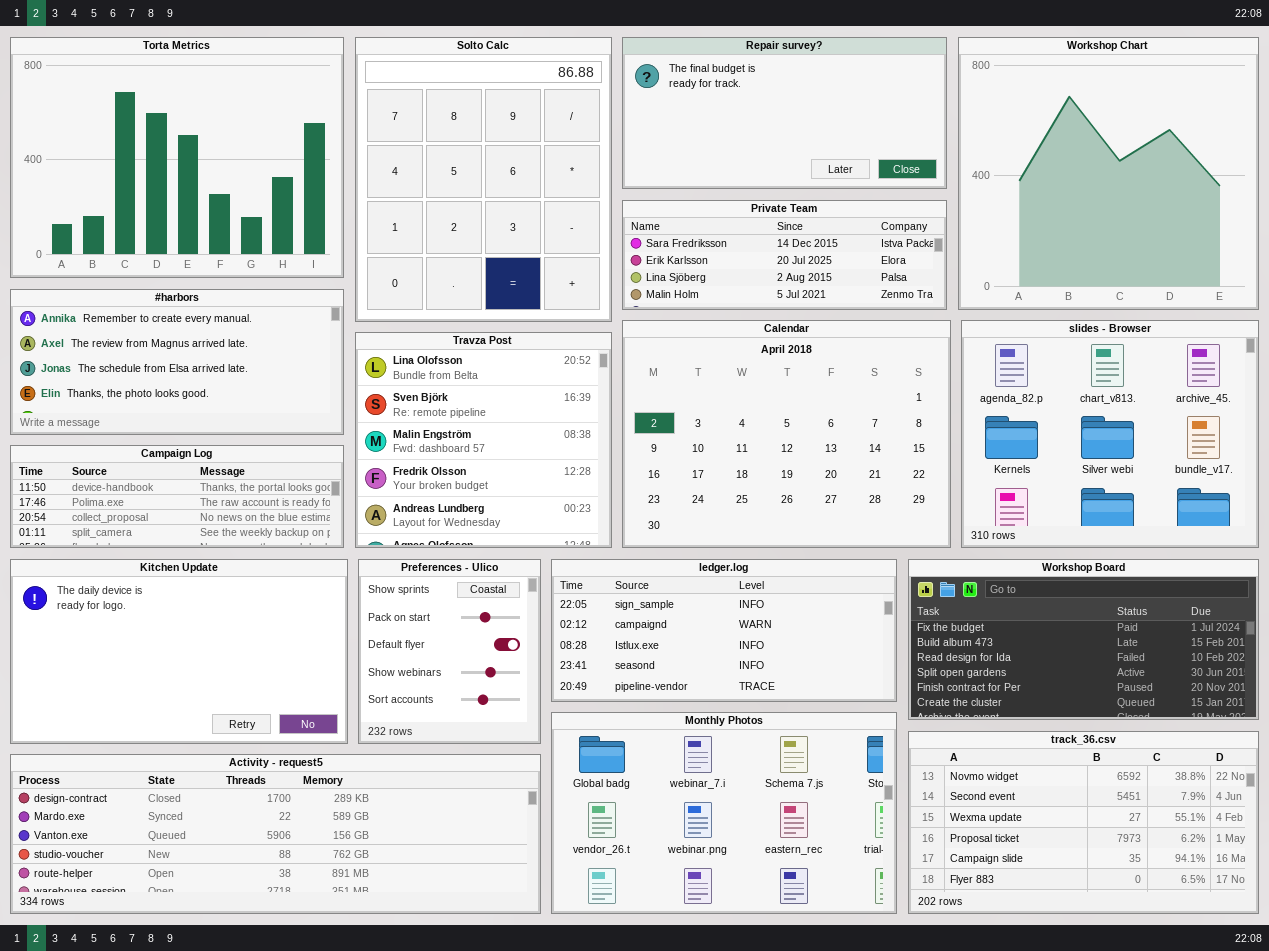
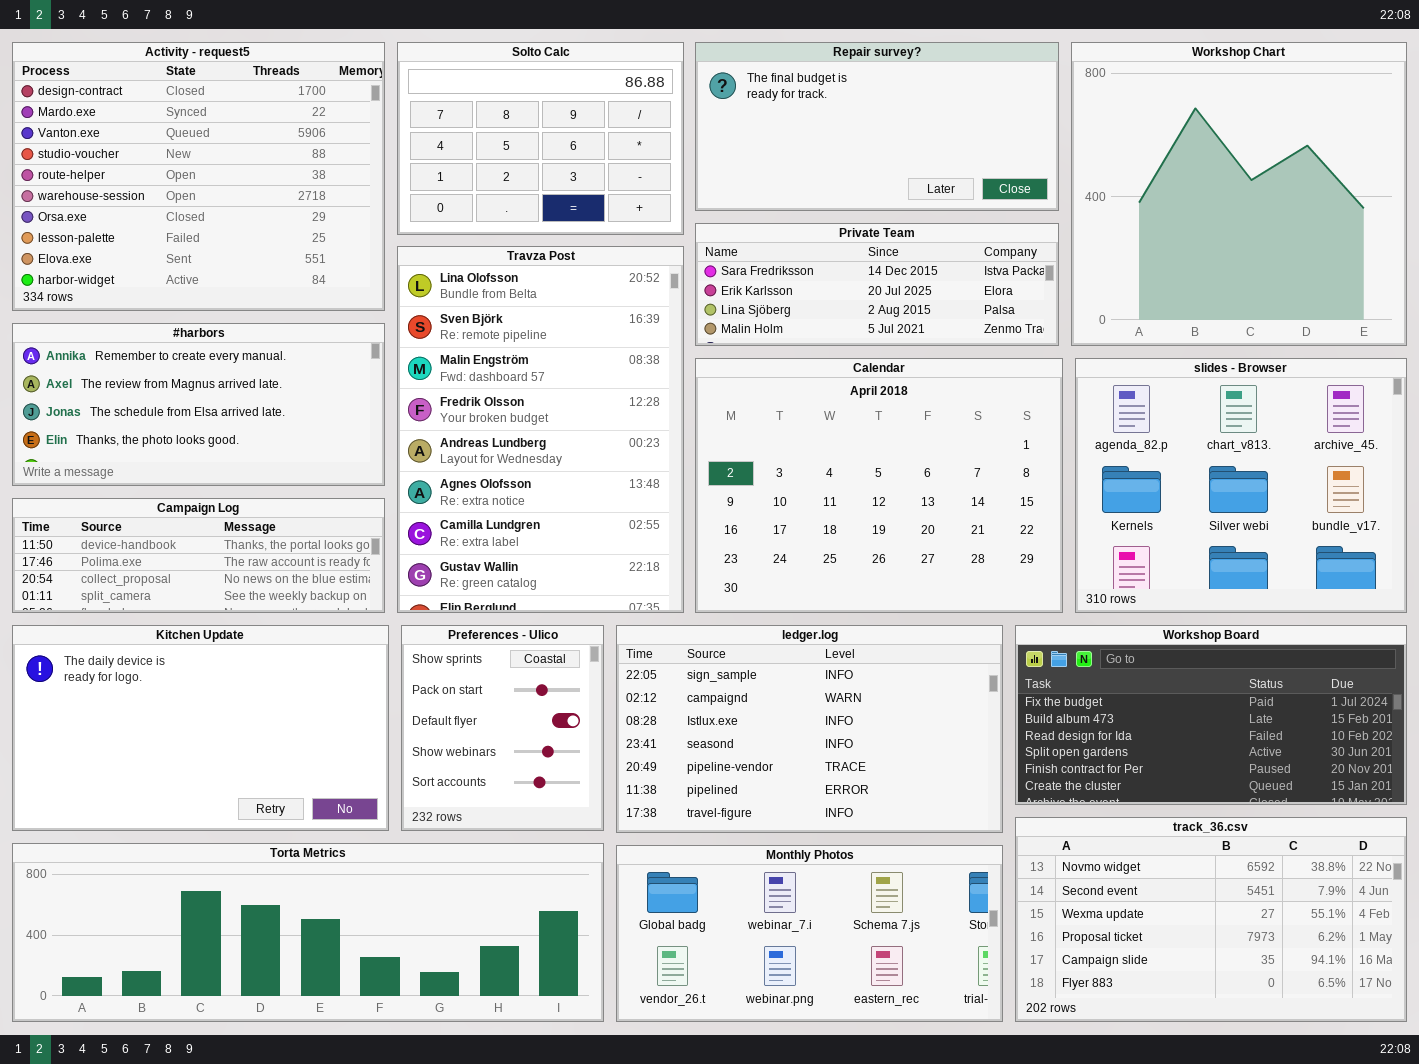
Torta Metrics: [10,37,344,278] -> [12,843,604,1022], moved, resized
Solto Calc: [355,37,612,322] -> [397,42,684,235], resized
Travza Post: [355,332,612,548] -> [397,246,684,613], resized
ledger.log: [551,559,897,702] -> [616,625,1003,833], resized
Monthly Photos: [551,712,897,914] -> [616,845,1003,1022], resized
Activity - request5: [10,754,541,914] -> [12,42,385,311], moved, resized

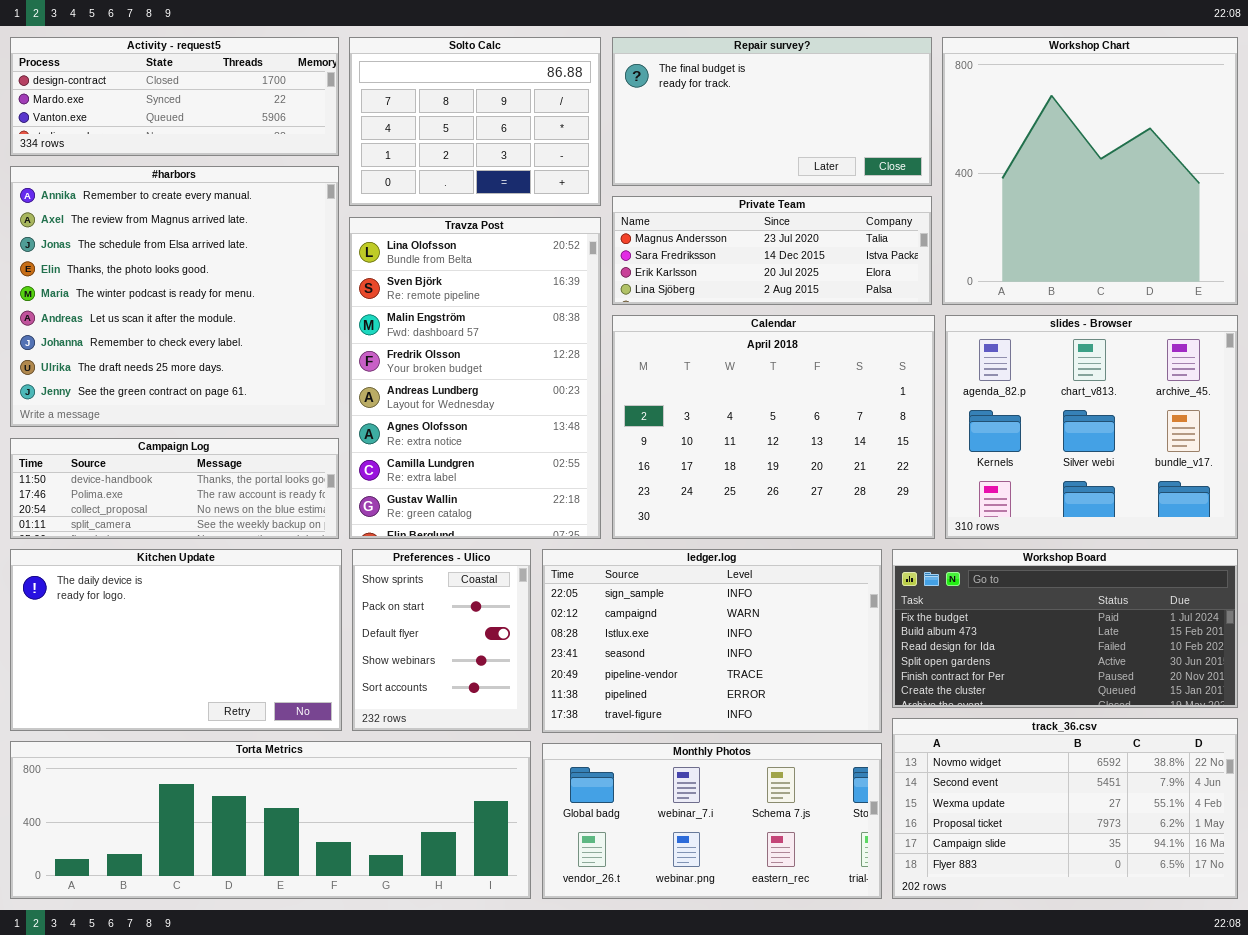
Activity - request5: [12,42,385,311] -> [10,37,339,156], resized
Private Team: [695,223,1059,346] -> [612,196,932,305], scrolled up 1 row
#harbors: [12,323,385,486] -> [10,166,339,427], resized

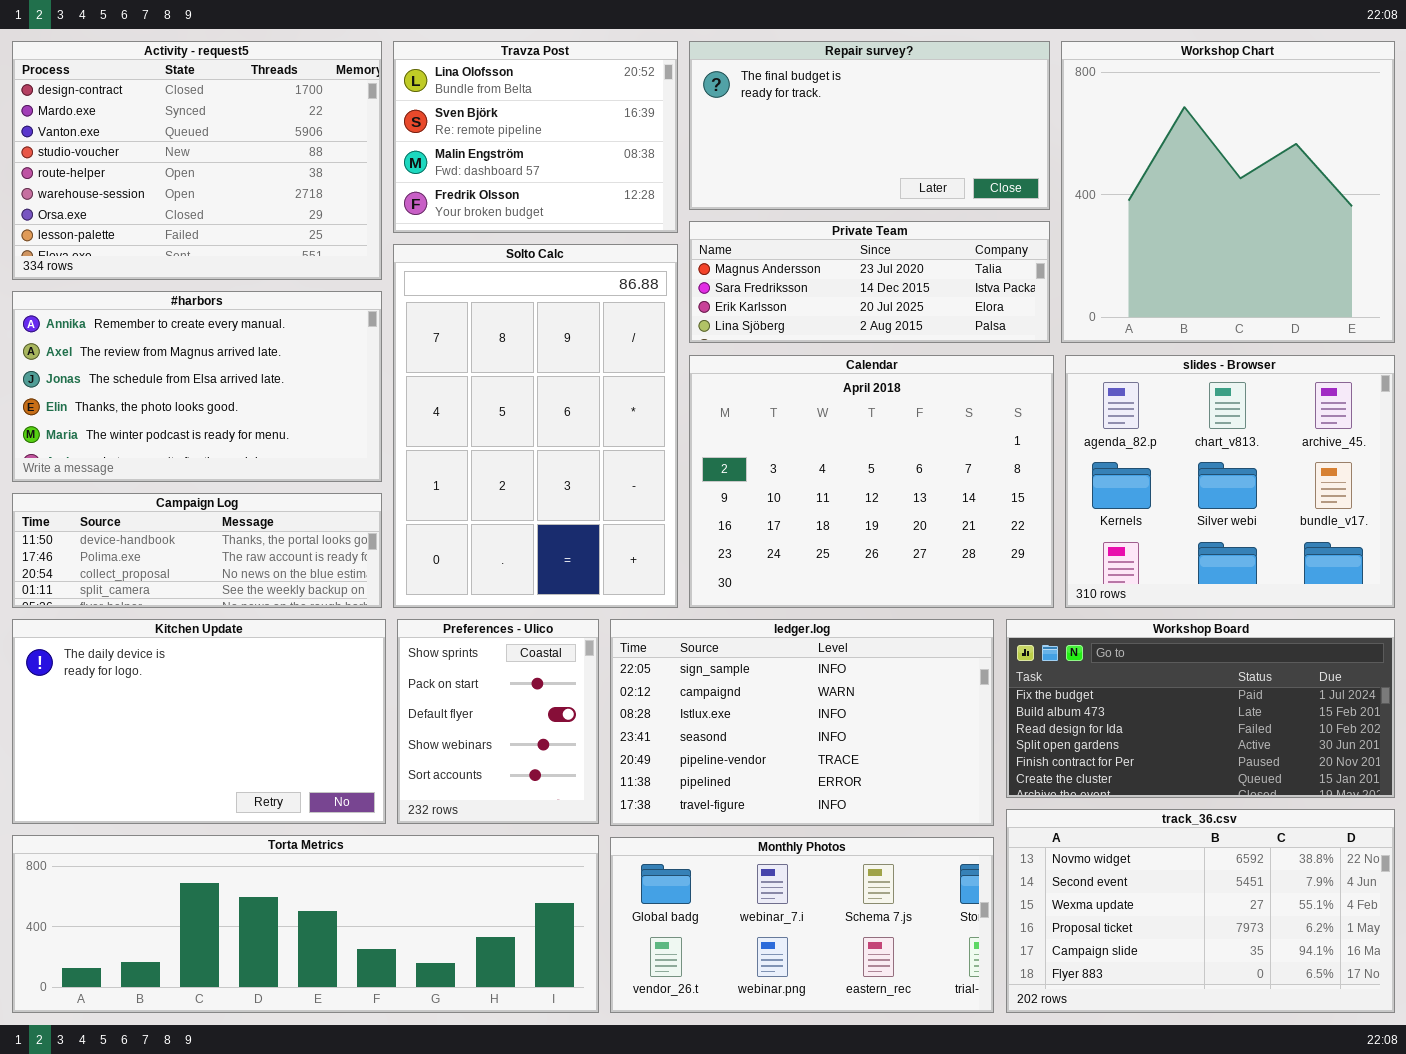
Activity - request5: [10,37,339,156] -> [12,41,382,280], resized
Solto Calc: [349,37,601,206] -> [393,244,678,608], moved, resized
#harbors: [10,166,339,427] -> [12,291,382,482], resized
Travza Post: [349,217,601,539] -> [393,41,678,233], moved, resized

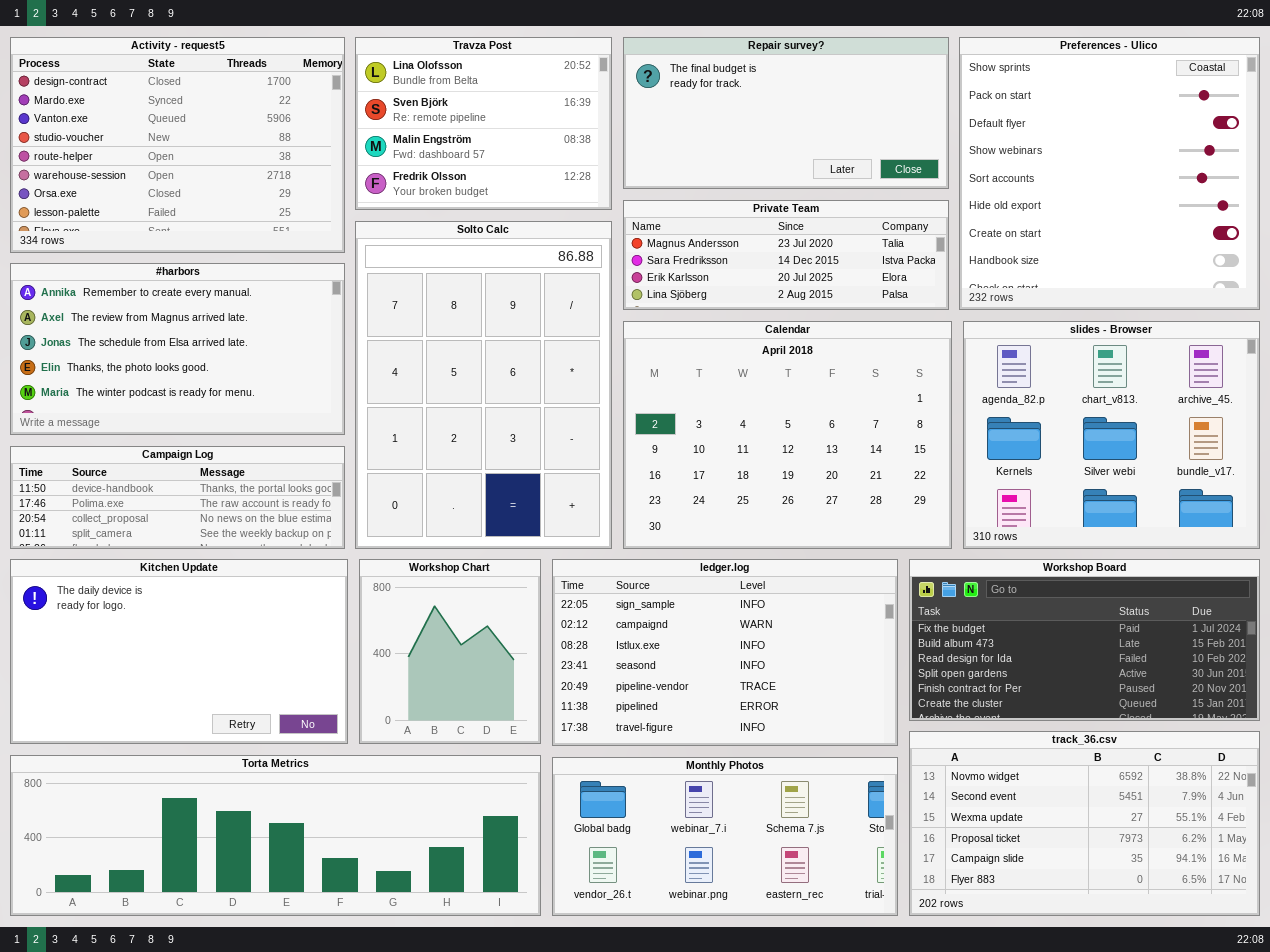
Workshop Chart: [1061,41,1395,343] -> [359,559,541,744], moved, resized
Preferences - Ulico: [397,619,599,824] -> [959,37,1260,310], moved, resized

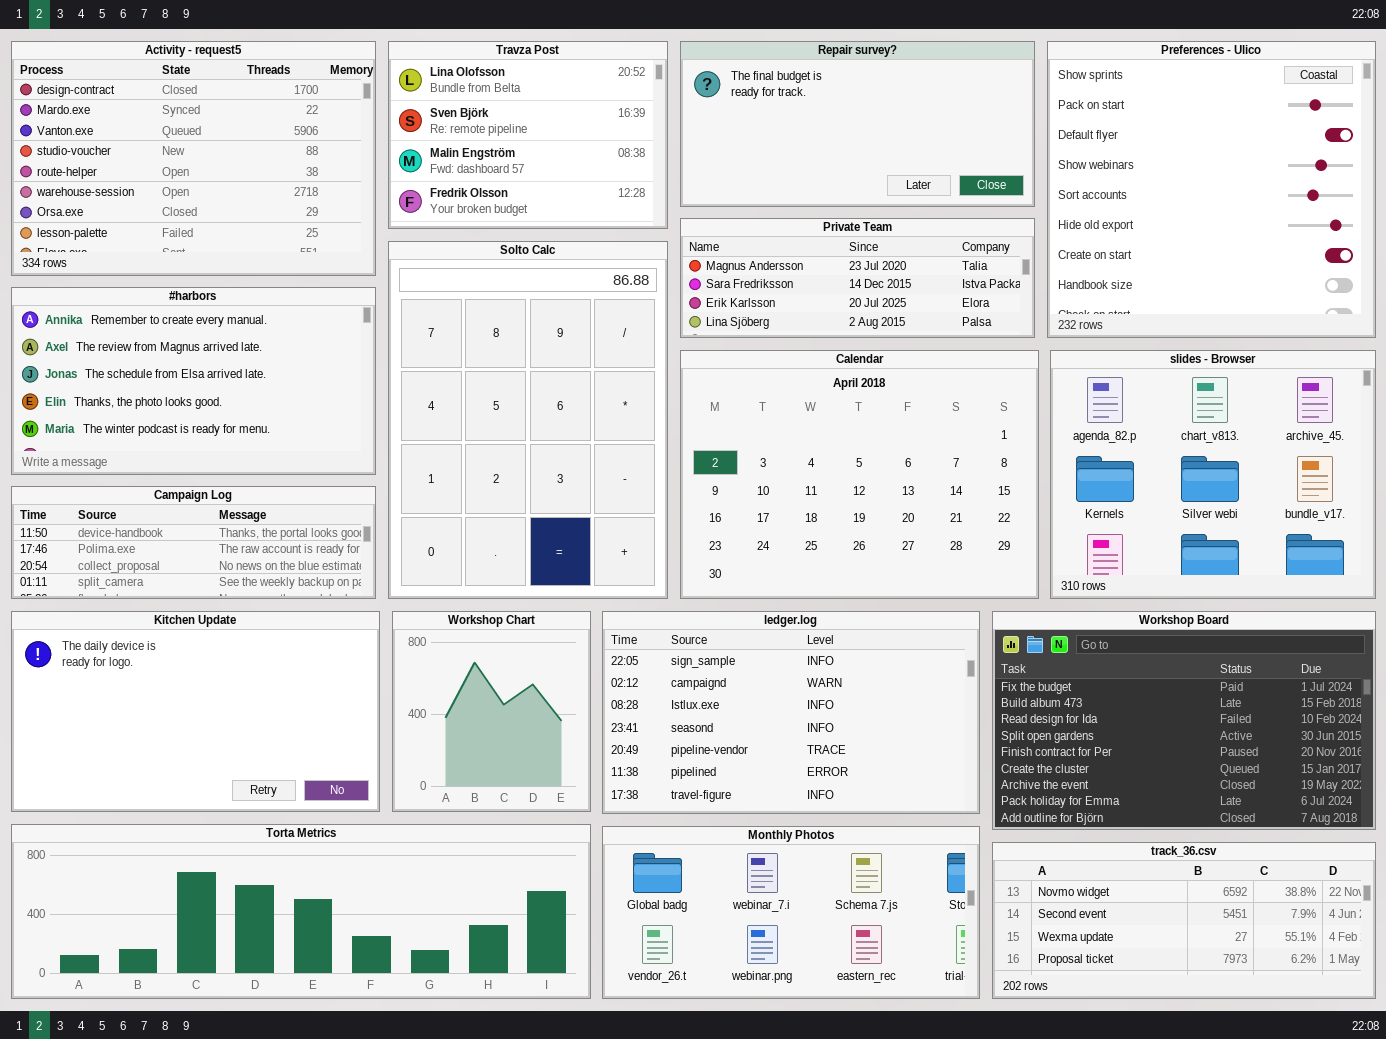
Workshop Board: [909,559,1260,721] -> [992,611,1376,830], resized
track_36.csv: [909,731,1260,916] -> [992,842,1376,999], resized

